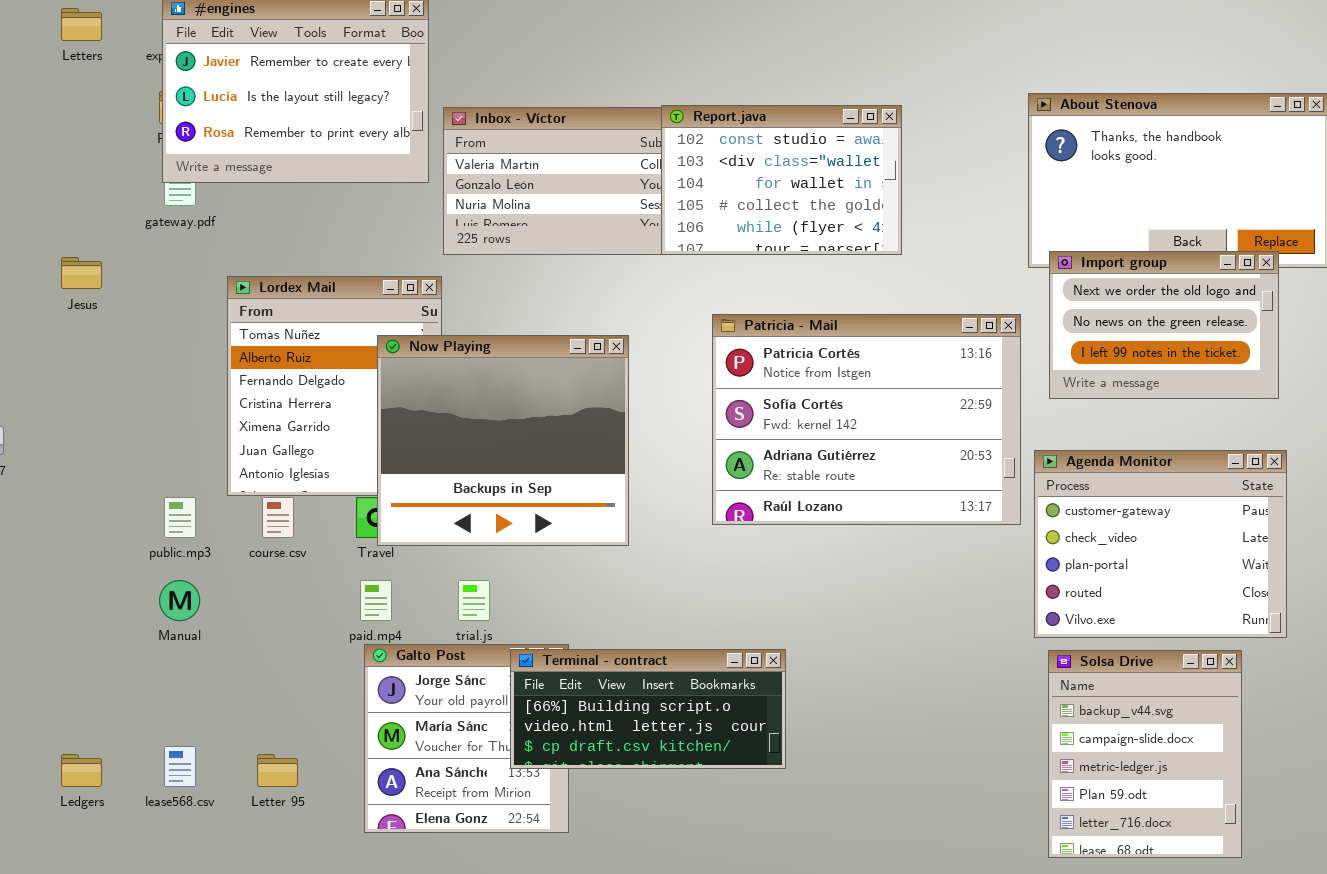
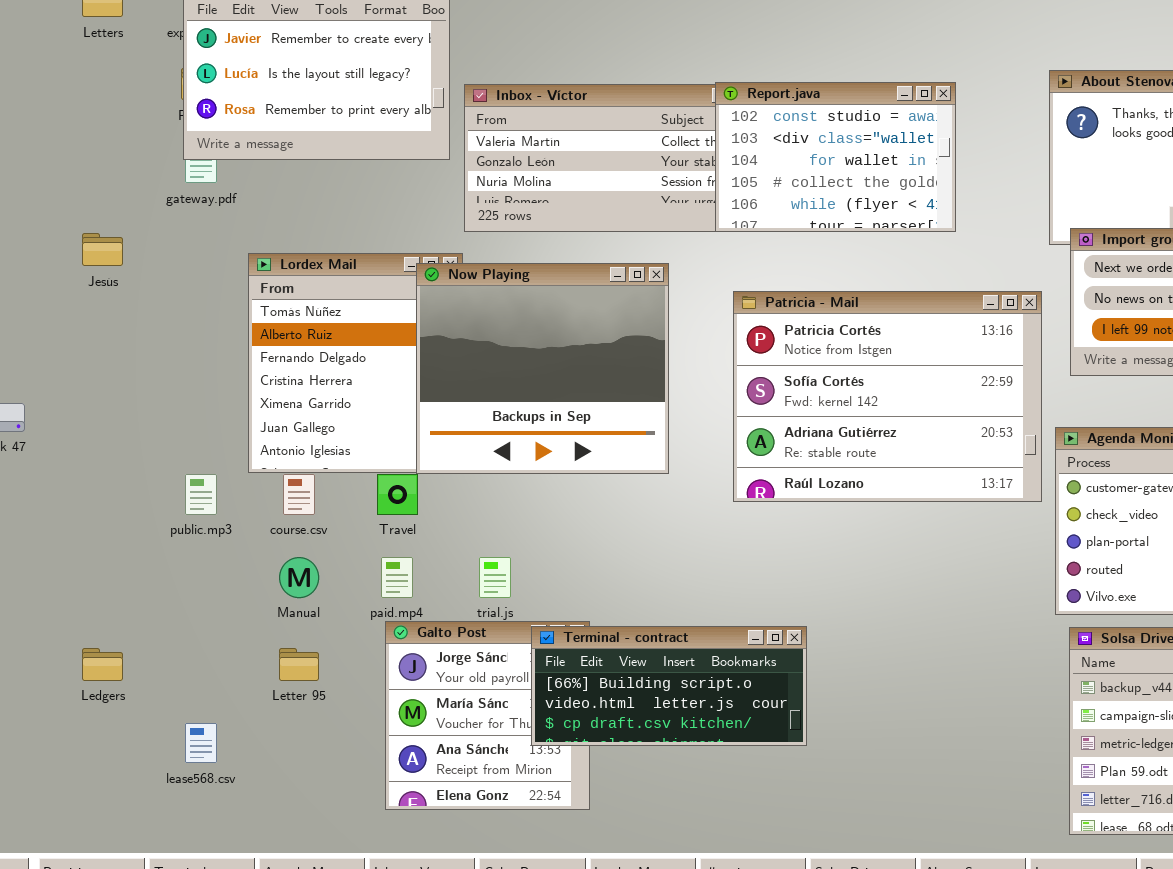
Report.java: [661,105,902,255] -> [715,82,956,232], moved
Now Playing: [377,335,629,546] -> [416,263,669,474], moved
Manual: [159,580,200,621] -> [279,557,319,598], moved
Ledgers: [61,754,102,787] -> [82,648,123,681], moved
Letter 95: [257,754,298,787] -> [279,648,319,681], moved

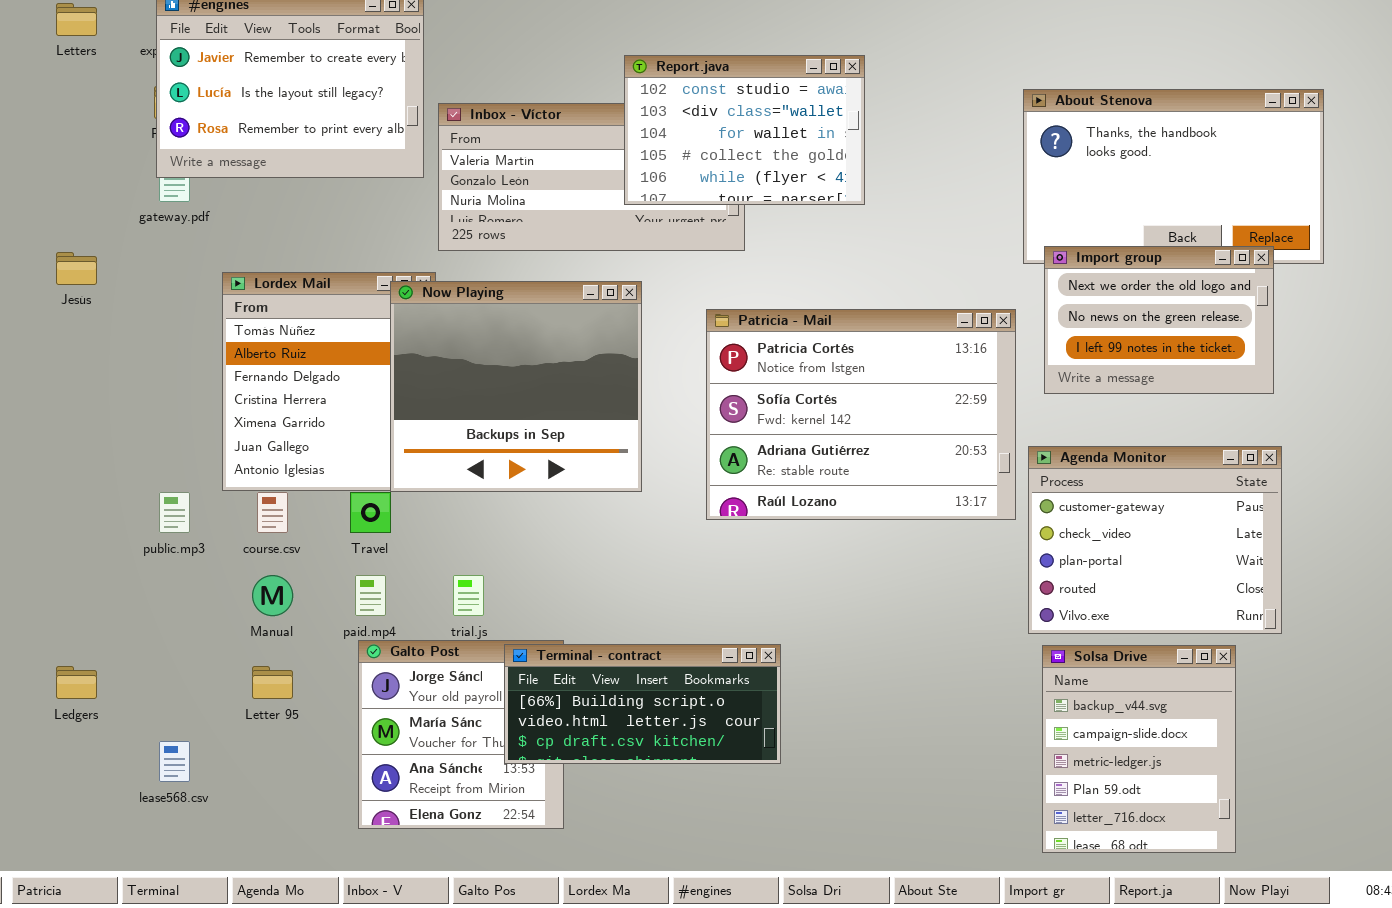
Report.java: [715,82,956,232] -> [624,55,865,205], moved

